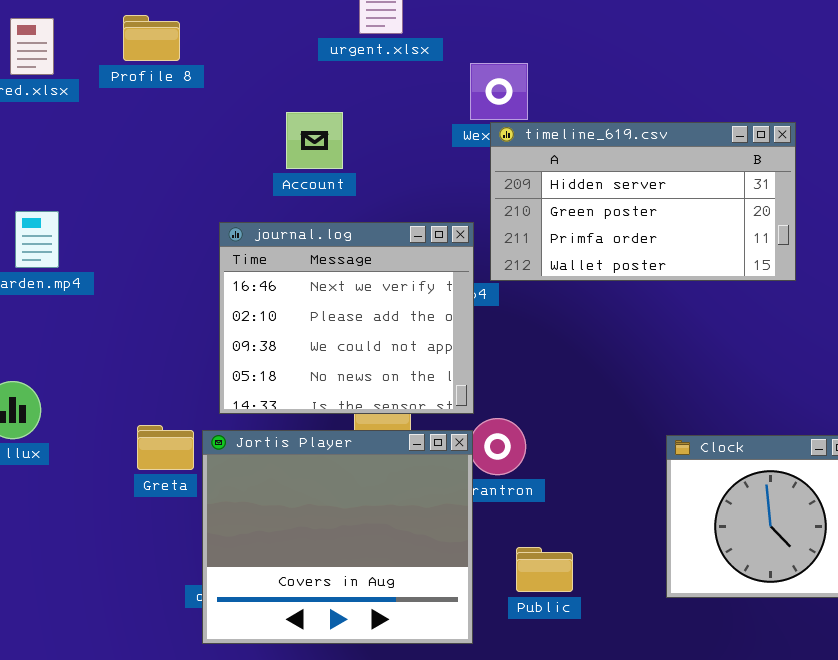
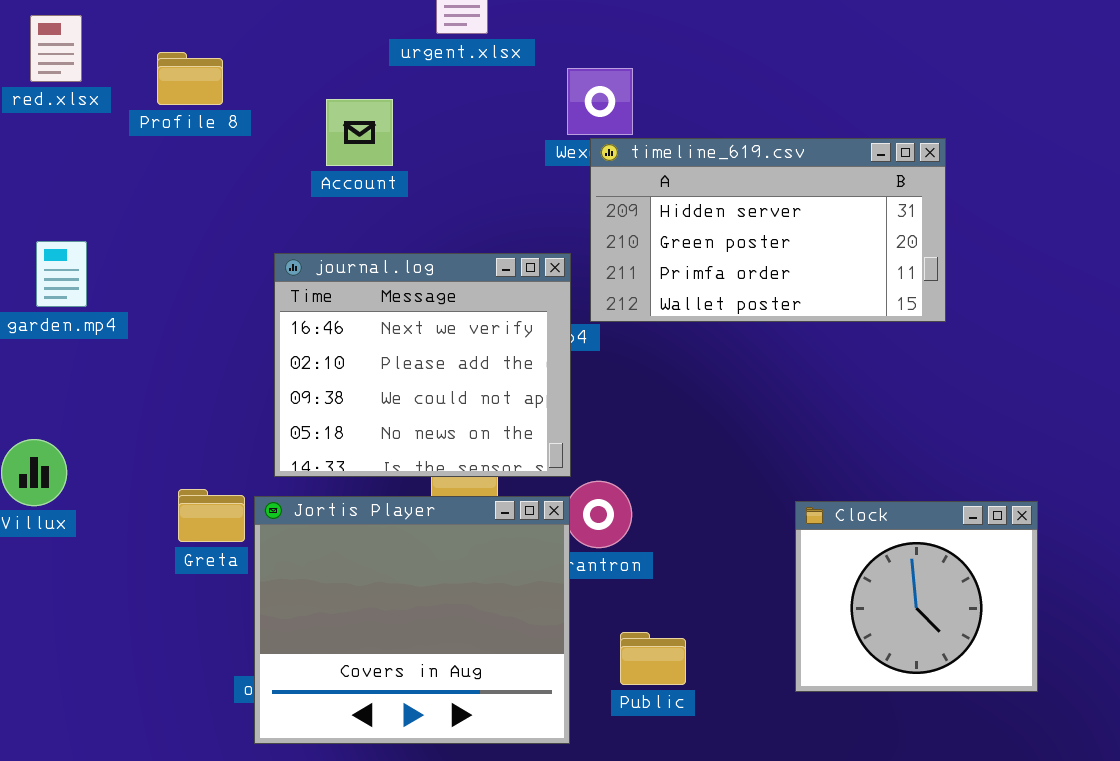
Profile 8: [123,15,180,61] -> [157,52,223,105], moved
Account: [286,112,343,169] -> [326,99,393,166], moved

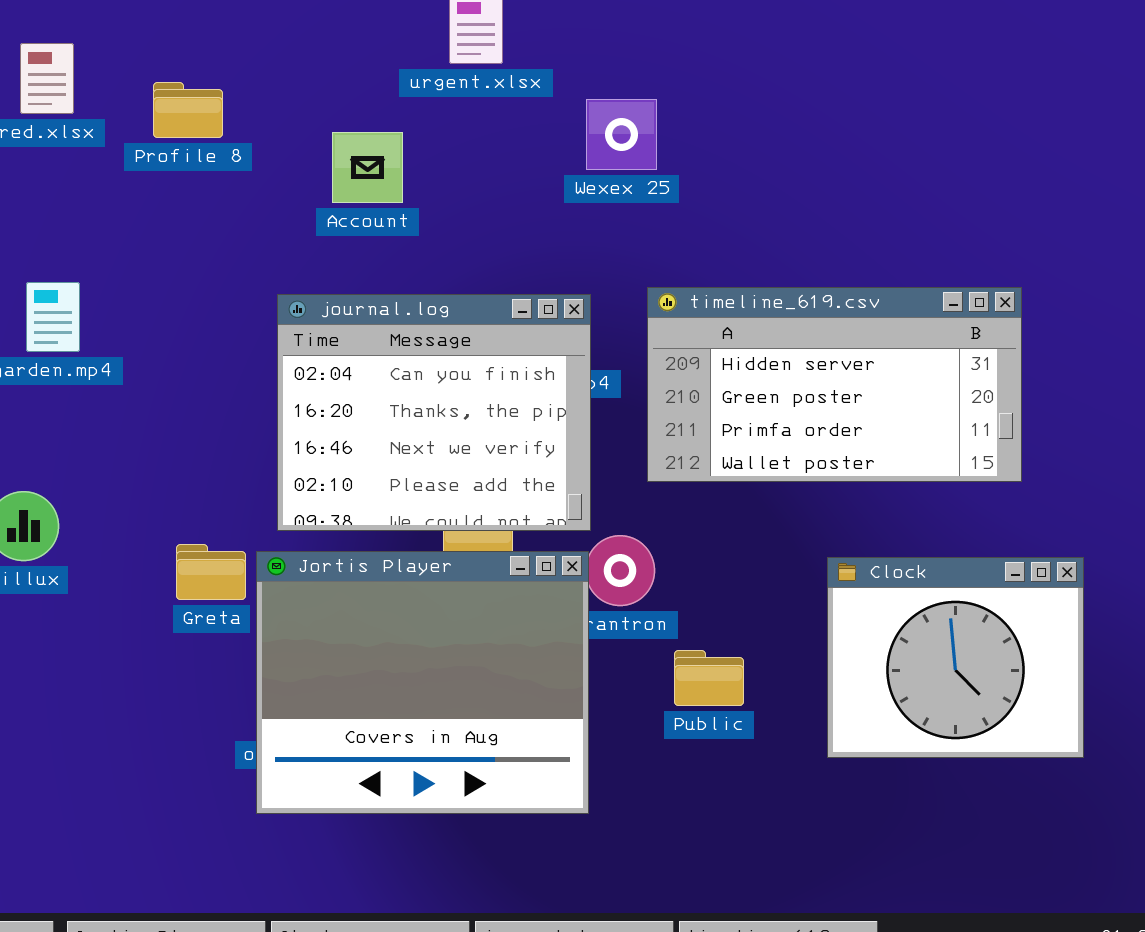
timeline_619.csv: [590,138,946,322] -> [647,287,1022,482], moved
journal.log: [274,253,571,477] -> [277,294,591,531], scrolled up 2 rows
Public: [620,632,686,685] -> [674,650,744,706], moved

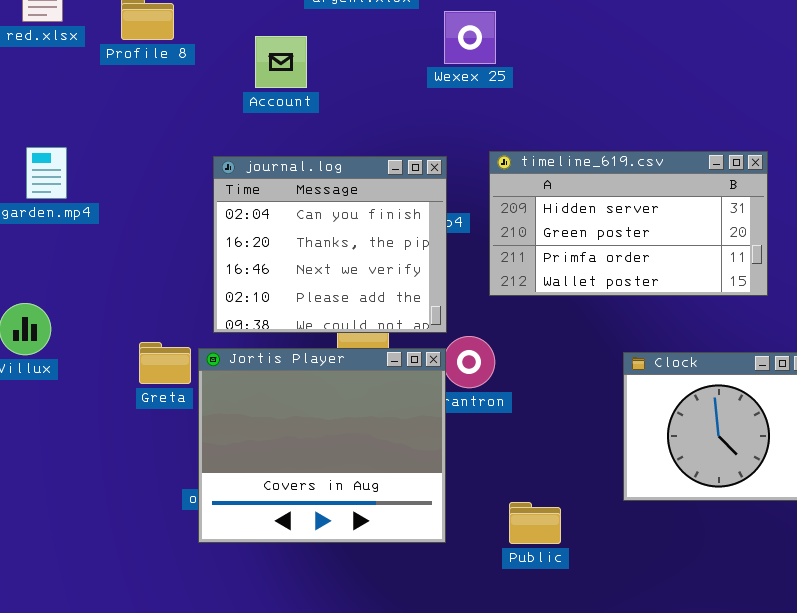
Public: [674,650,744,706] -> [509,502,561,544], moved

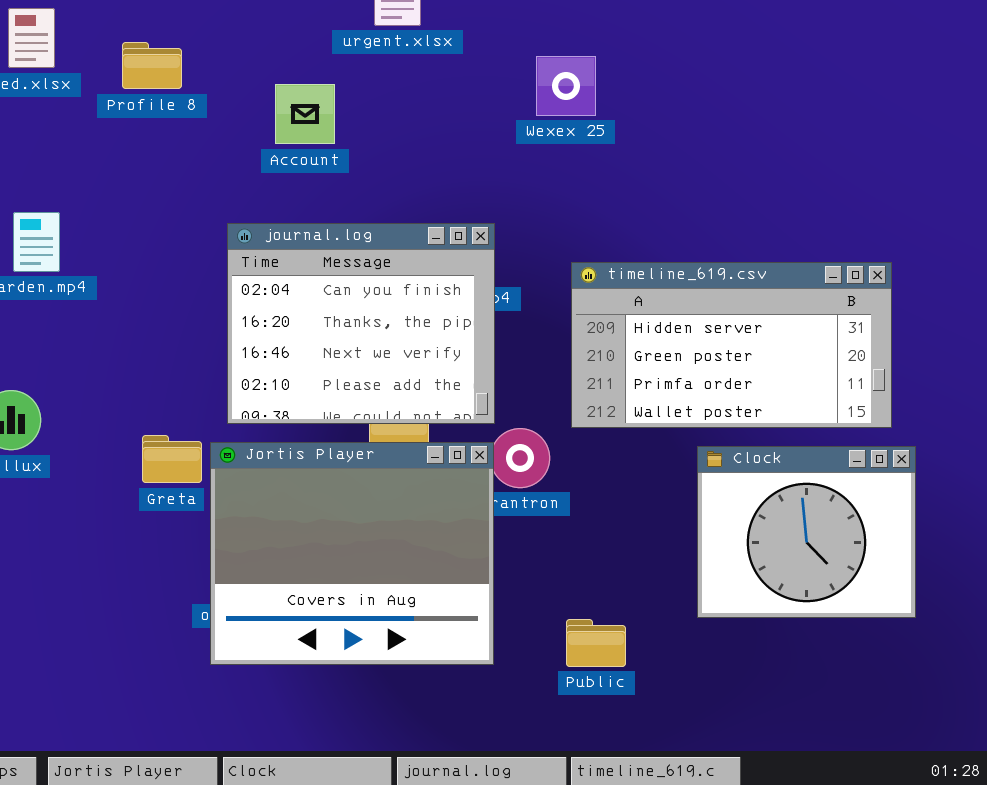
Wexex 25: [444,11,496,64] -> [536,56,596,116], moved
timeline_619.csv: [489,151,768,296] -> [571,262,892,428], moved

